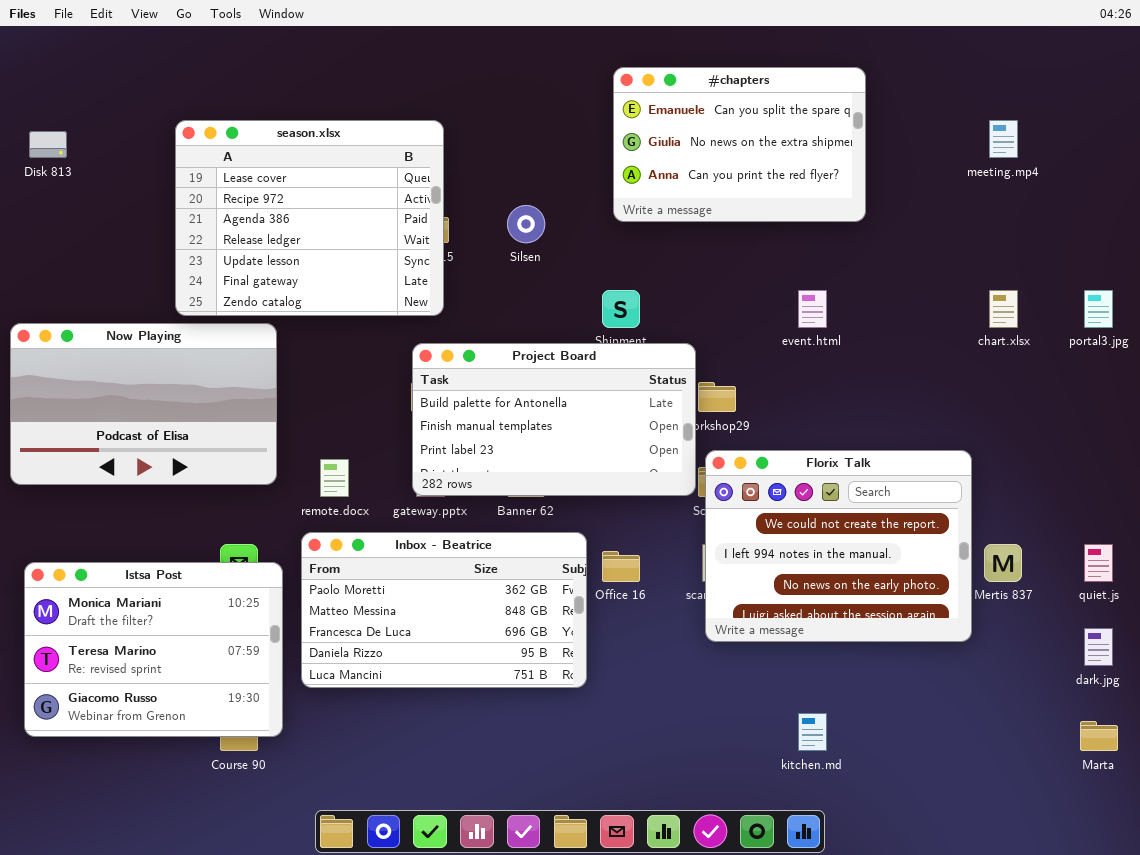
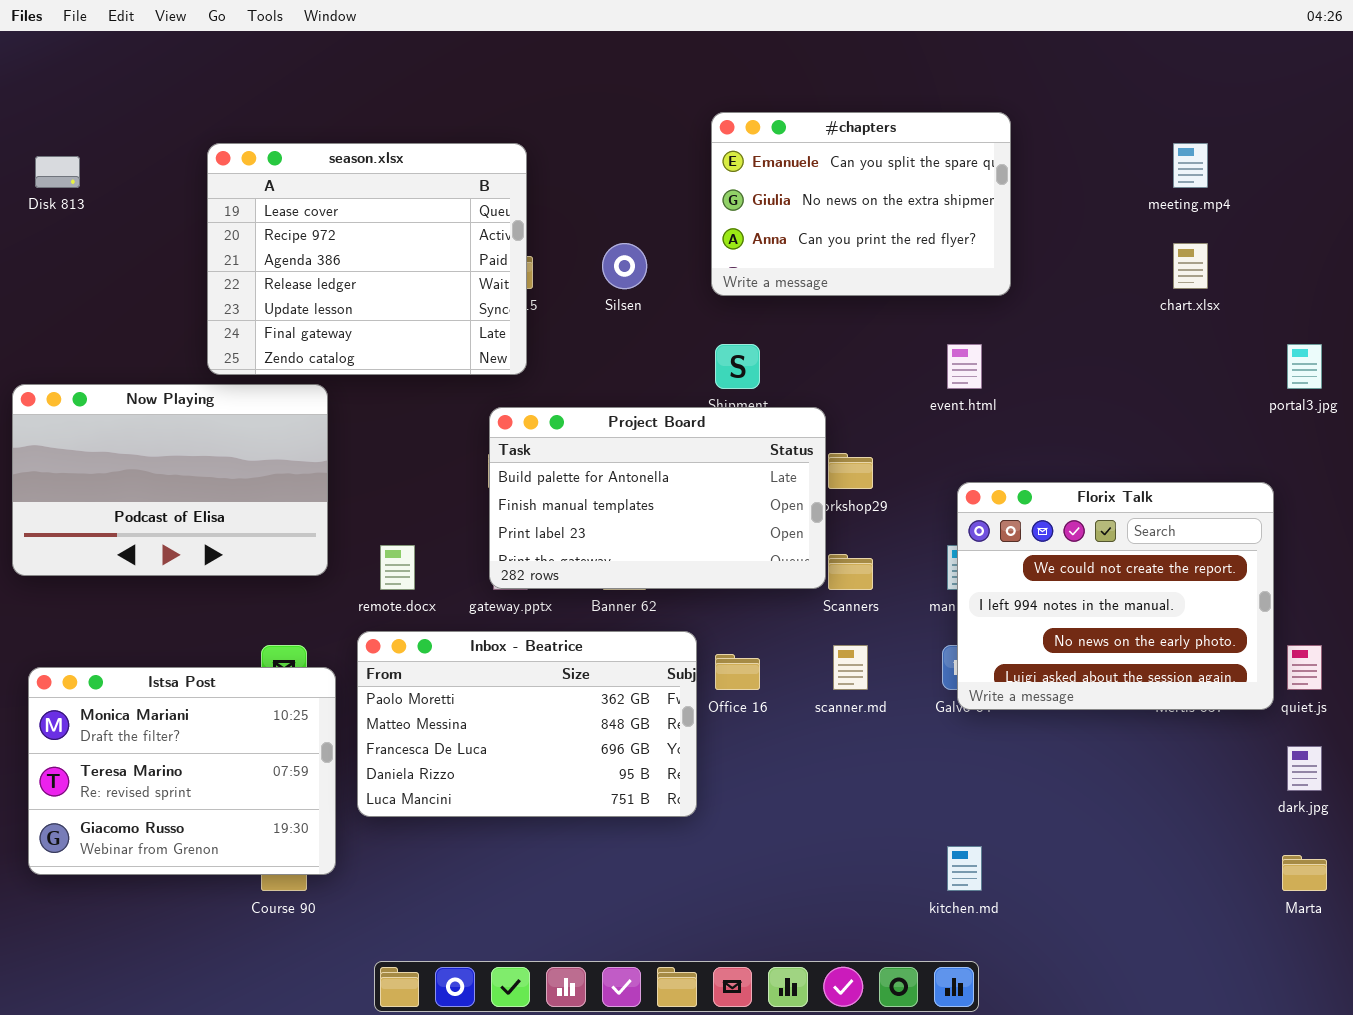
#chapters: [613,67,866,222] -> [711,112,1011,296], moved
chart.xlsx: [989,290,1018,328] -> [1173,243,1208,289], moved
Florix Talk: [705,450,972,642] -> [957,482,1274,710], moved

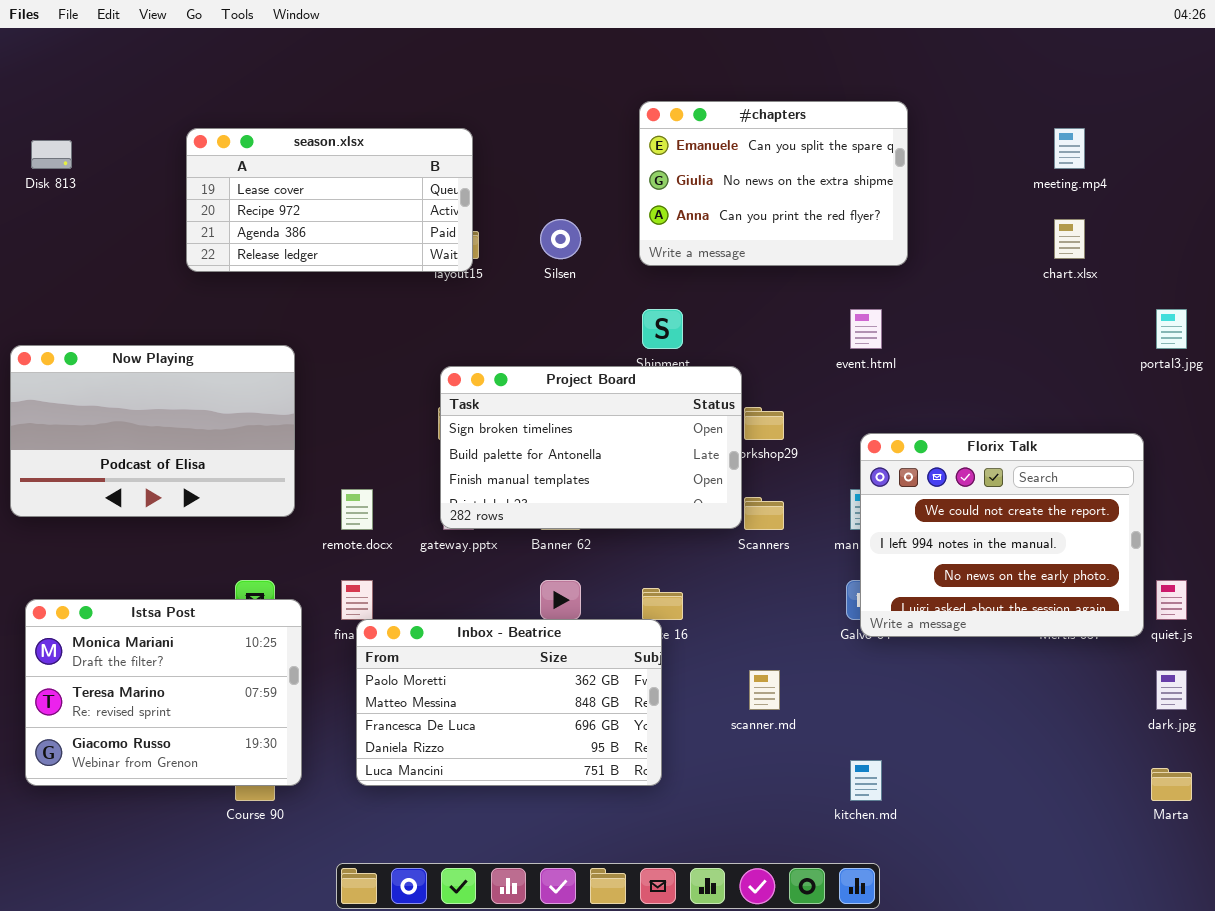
season.xlsx: [207,143,527,375] -> [186,128,473,272], resized
Project Board: [489,407,826,589] -> [440,366,742,529], scrolled up 1 row
Inbox - Beatrice: [357,631,697,817] -> [356,619,662,786], moved
scanner.md: [833,645,868,690] -> [749,670,780,710], moved

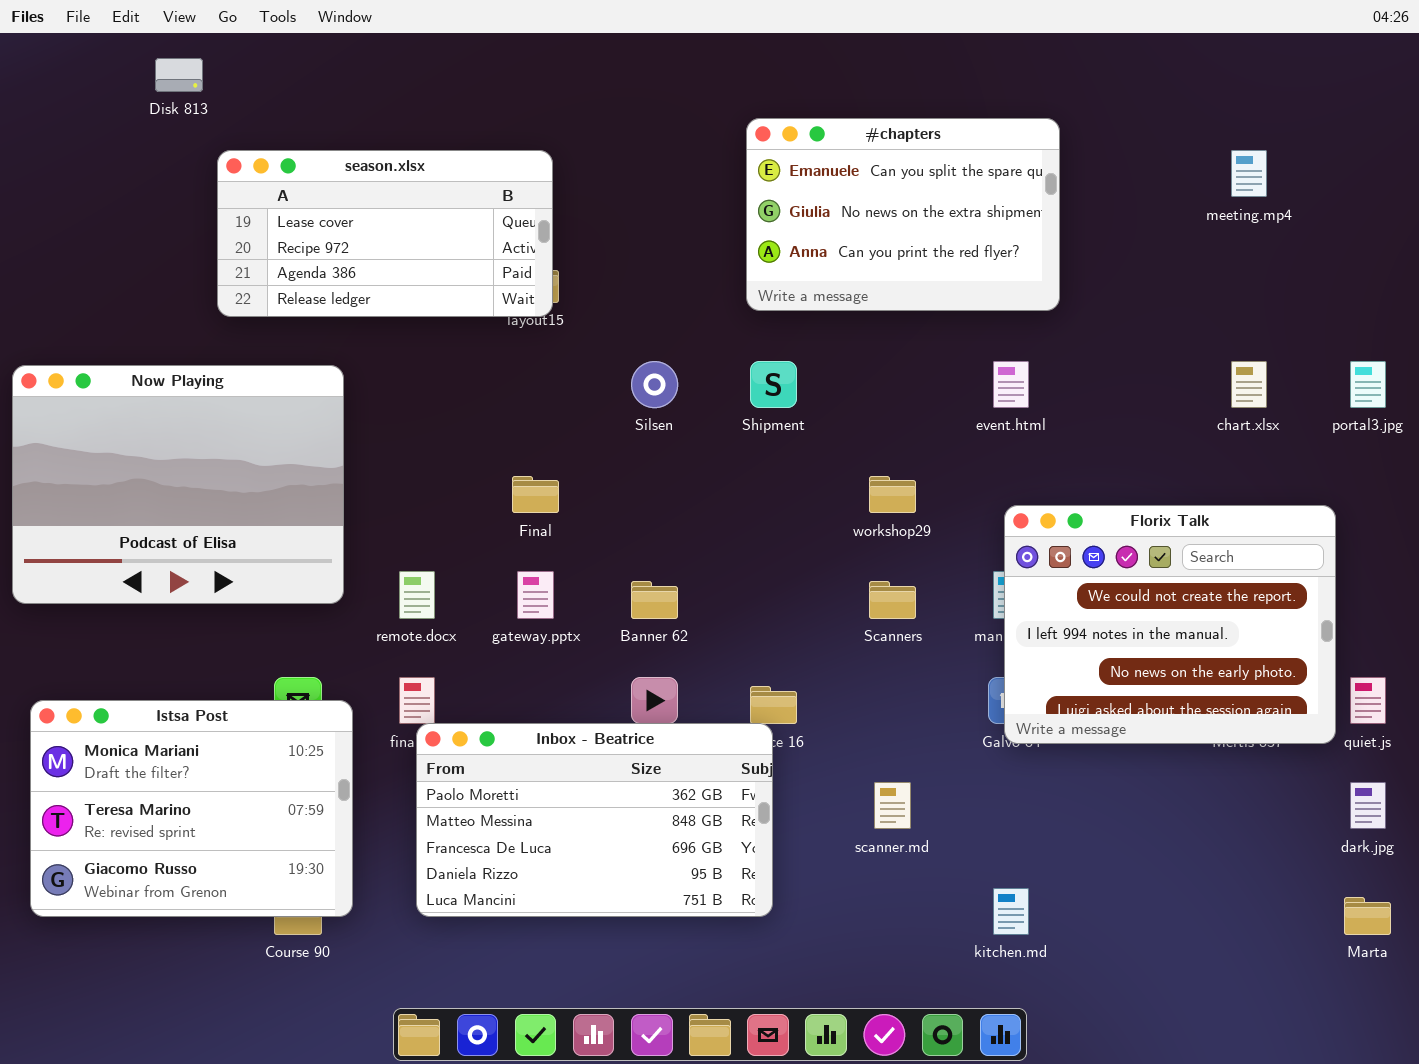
Disk 813: [31,140,72,169] -> [155,58,203,92], moved
Silsen: [540,219,581,259] -> [631,361,678,408], moved
chart.xlsx: [1054,219,1085,259] -> [1231,361,1267,408], moved
Now Playing: [10,345,295,517] -> [12,365,344,604], resized
Project Board: [440,366,742,529] -> none, closed

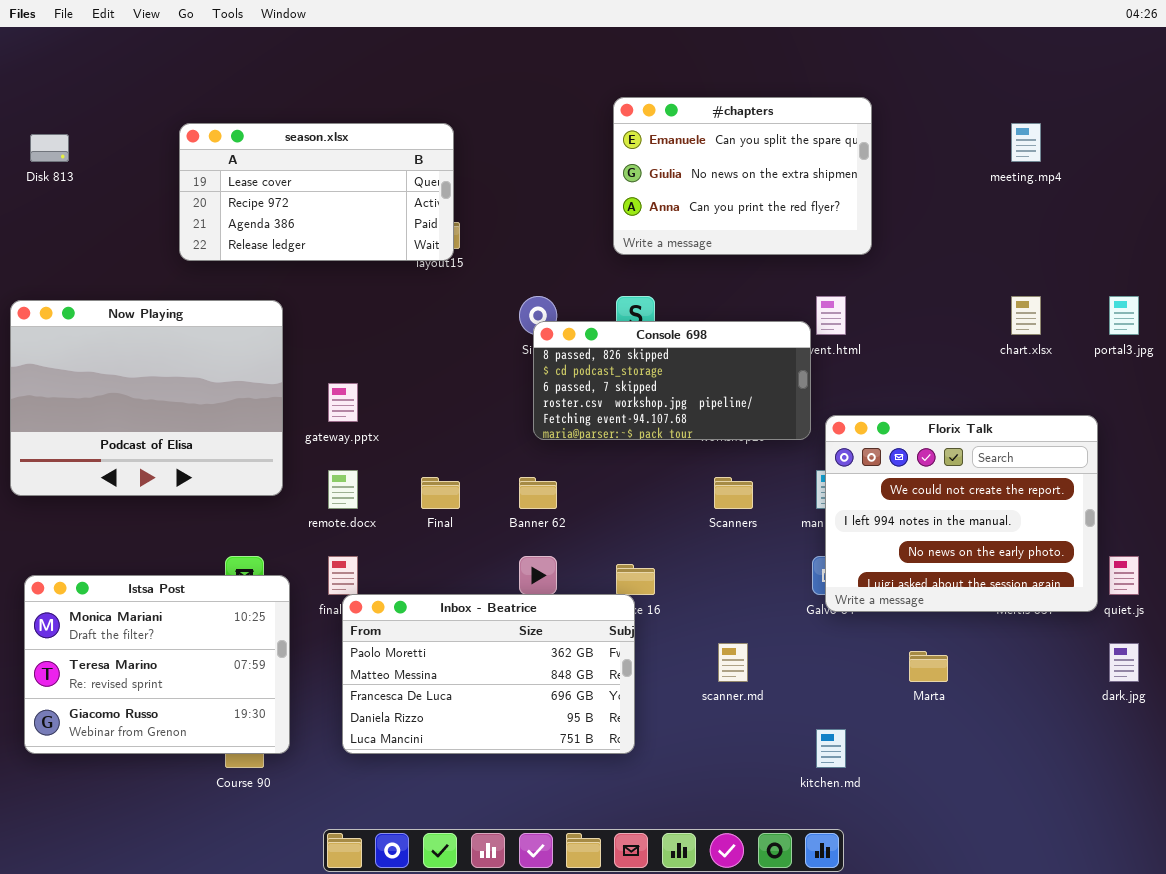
Disk 813: [155,58,203,92] -> [30,134,69,162], moved
Console 698: none -> [533,321,811,440], opened
Final: [512,476,559,513] -> [421,477,460,509], moved
gateway.pptx: [517,571,554,619] -> [328,383,358,422], moved
Marta: [1344,897,1391,935] -> [909,651,948,682], moved

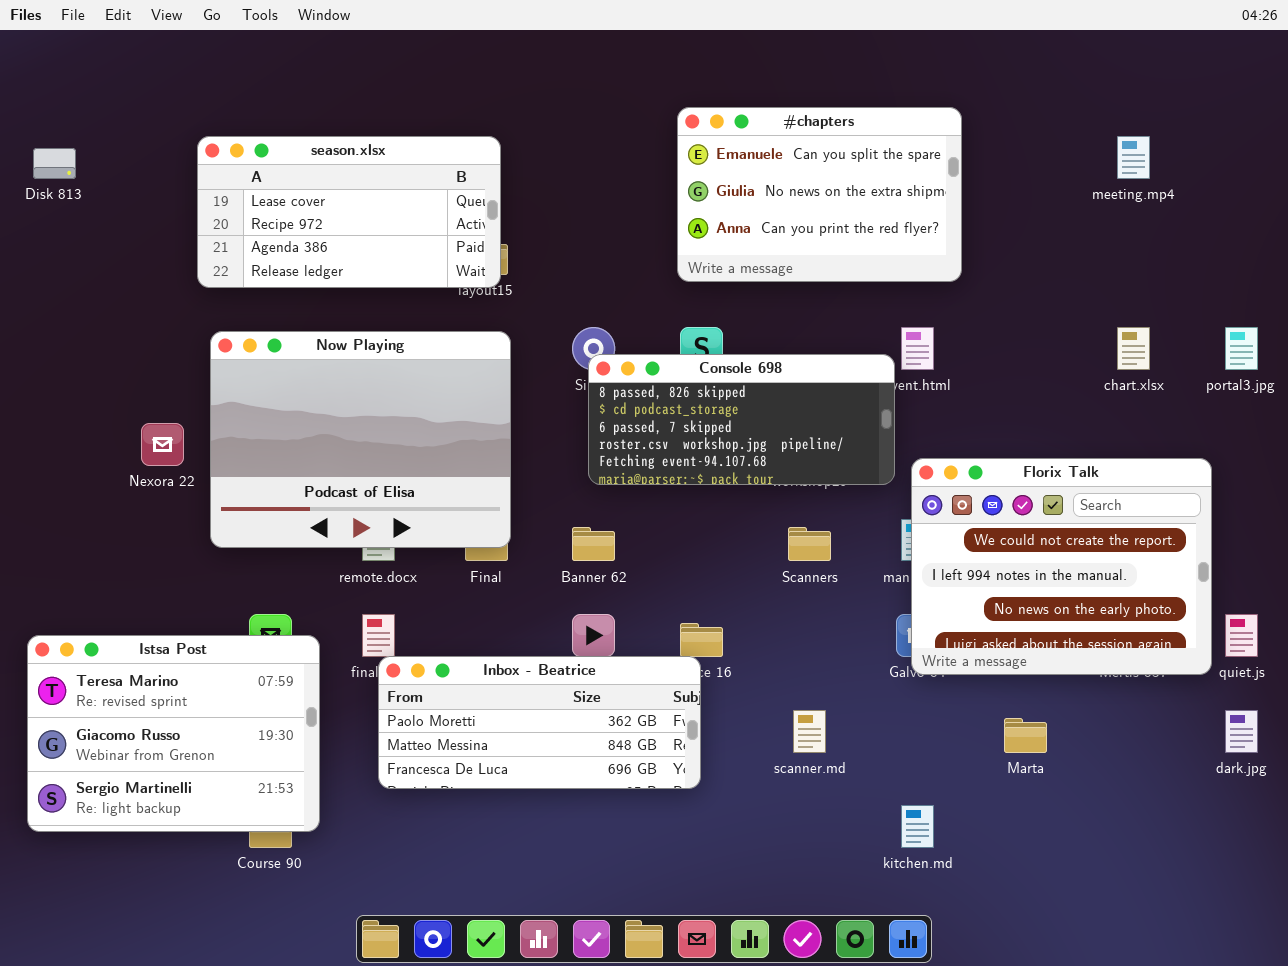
Now Playing: [10,300,283,496] -> [210,331,511,548], moved
Istsa Post: [24,575,290,754] -> [27,635,320,832], scrolled down 1 row
Inbox - Beatrice: [342,594,635,754] -> [378,656,701,789], resized

